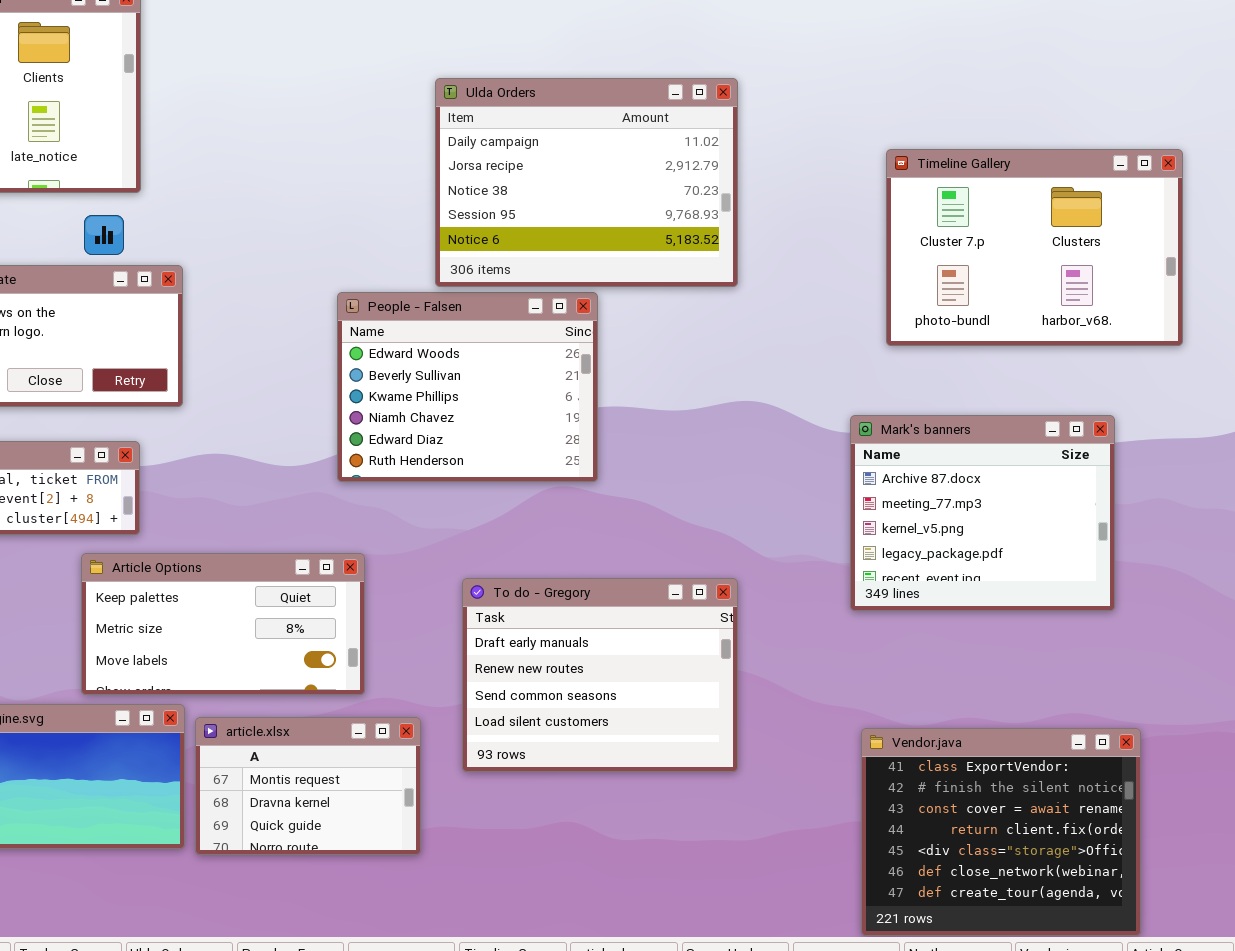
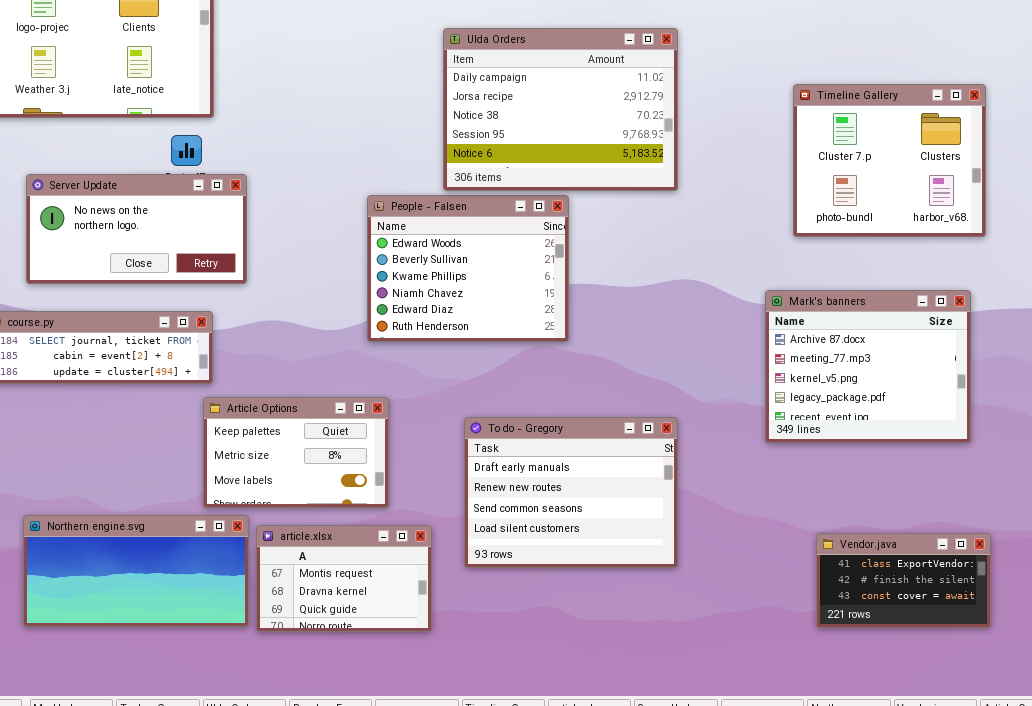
Timeline Gallery: [886,149,1183,346] -> [793,84,986,237], resized
Article Options: [81,553,365,695] -> [203,397,389,508], resized
Vendor.java: [861,728,1141,936] -> [816,533,991,628], resized

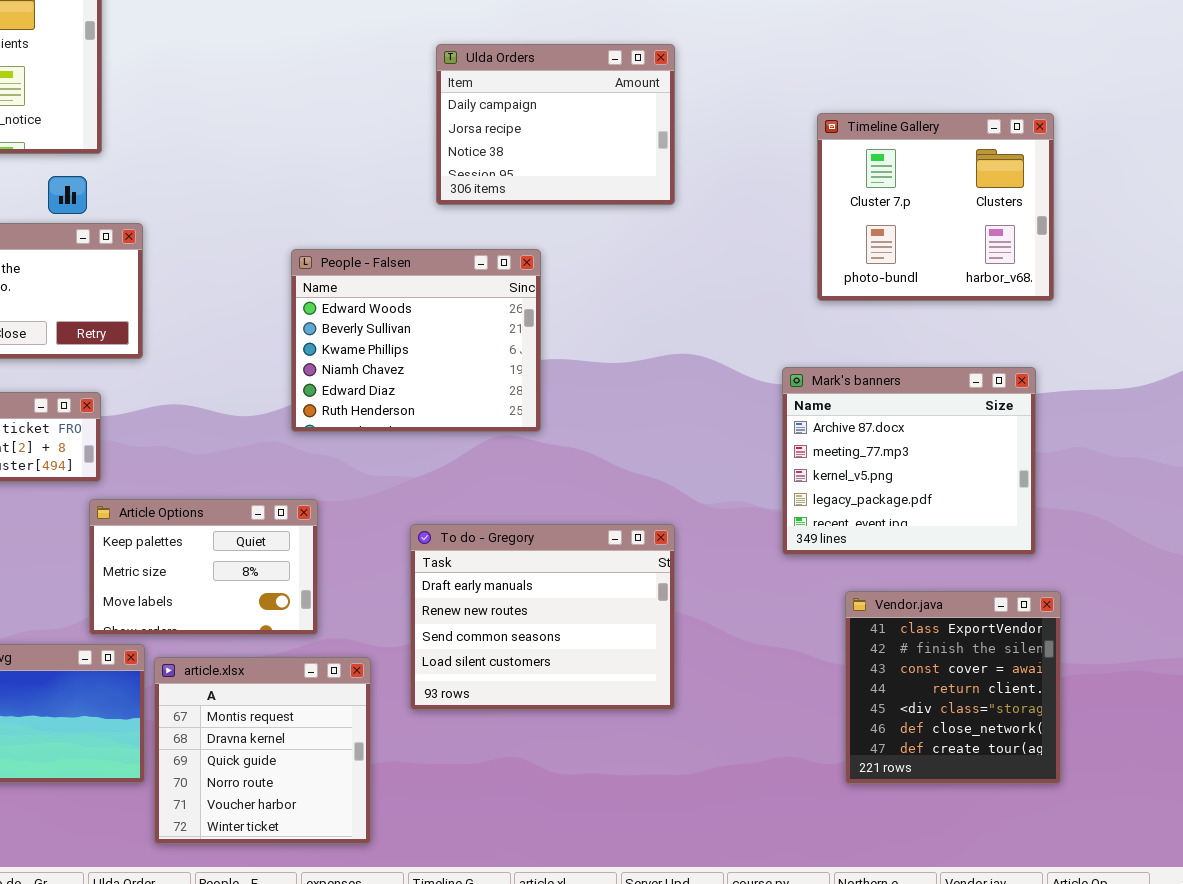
Ulda Orders: [443,28,678,191] -> [436,44,675,205], resized
article.xlsx: [256,525,432,632] -> [154,657,371,844], resized
Vendor.java: [816,533,991,628] -> [845,591,1061,784], resized

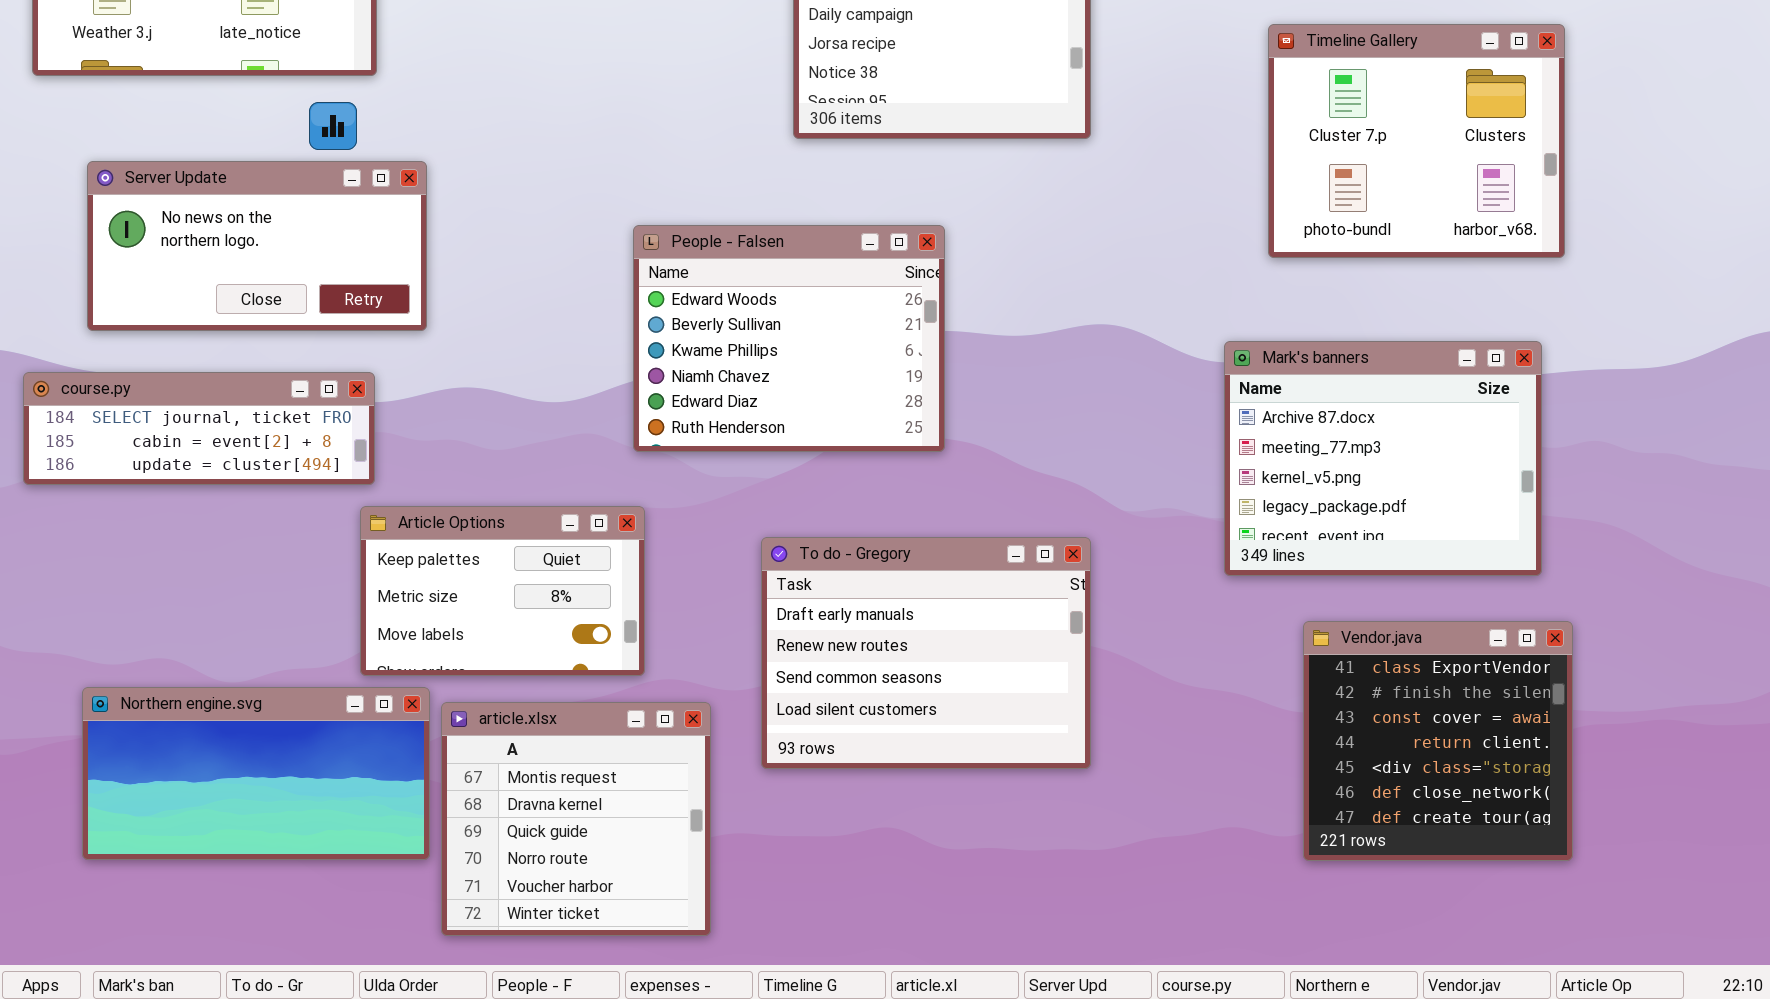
People - Falsen: [291,249,541,432] -> [633,225,945,452], moved

